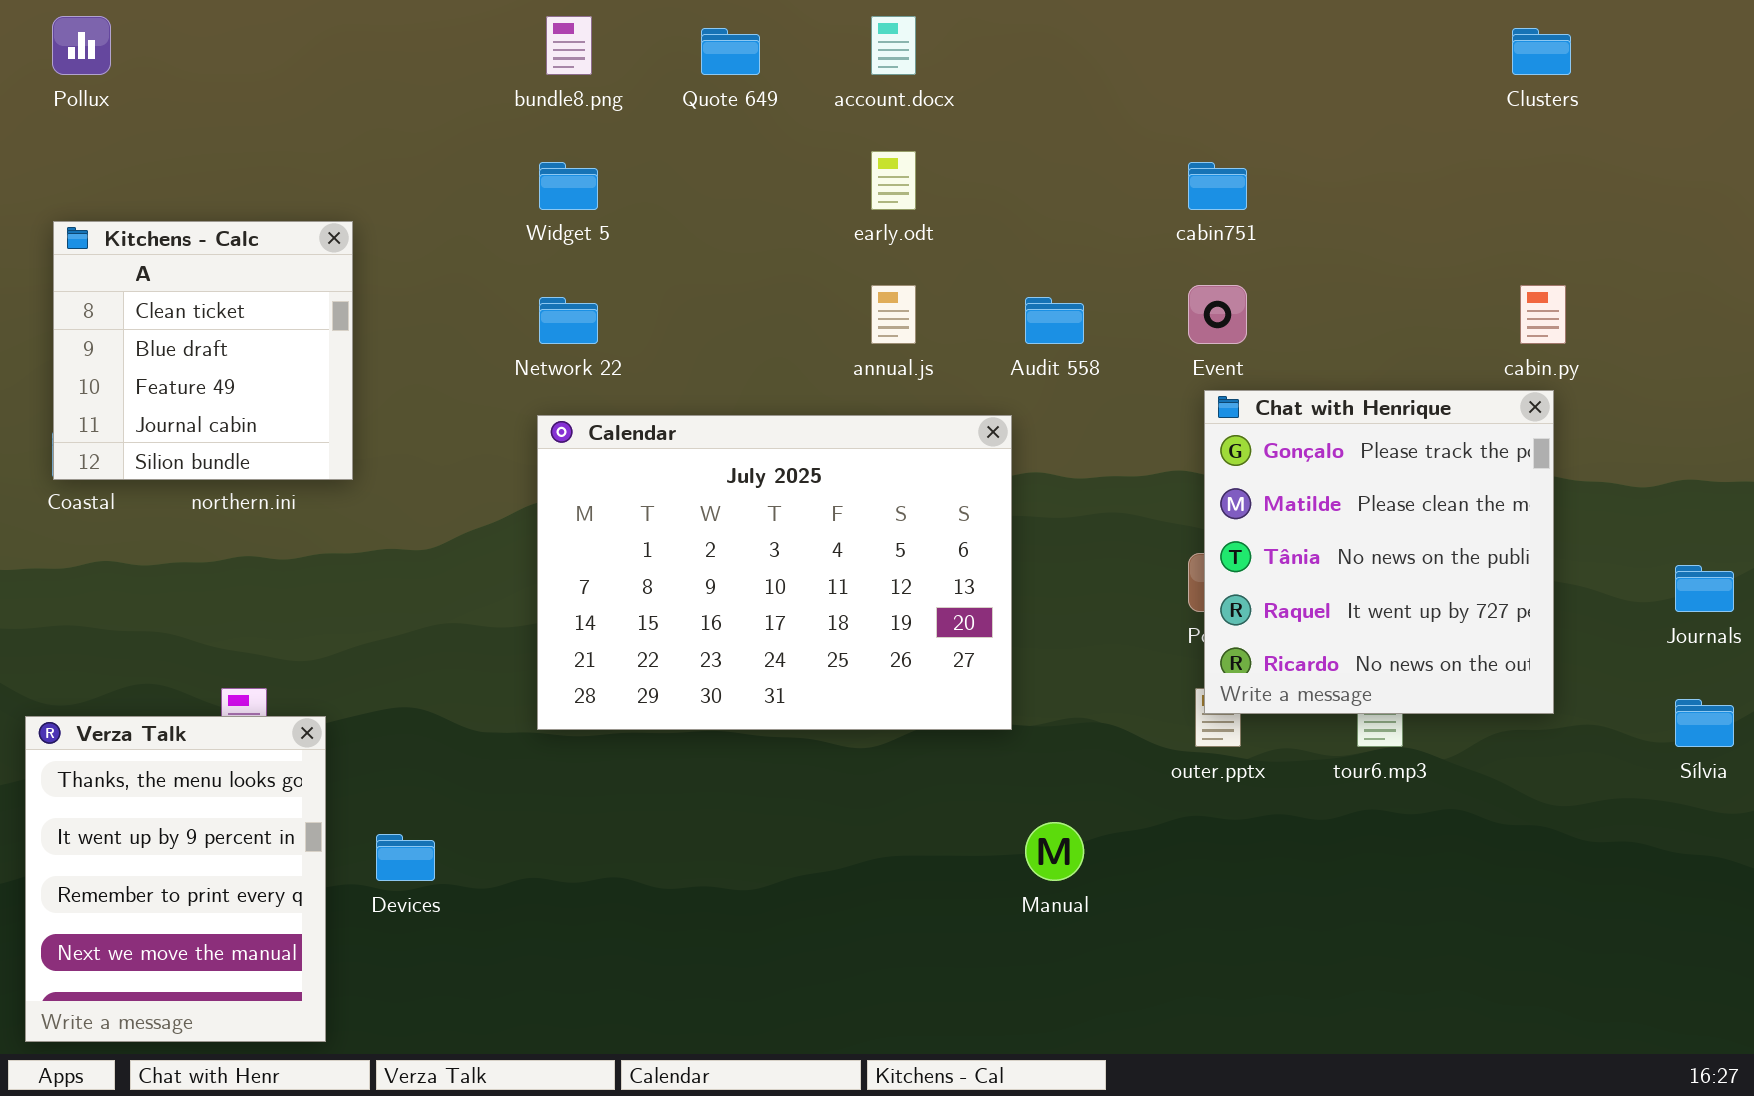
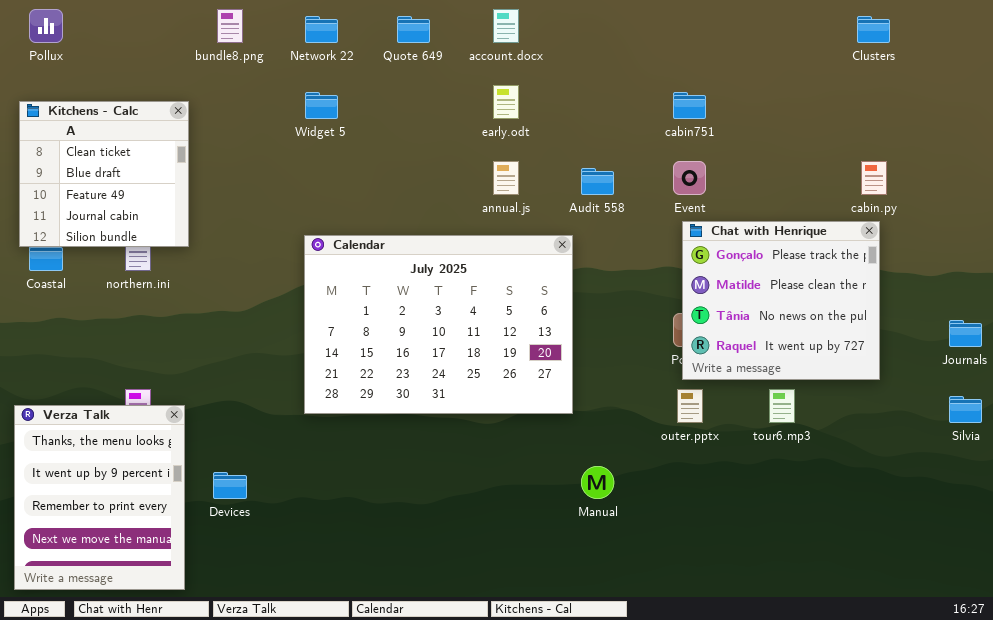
bundle8.png: [546,16,592,75] -> [217,9,243,43], moved
Kitchens - Calc: [53,221,353,480] -> [19,101,189,247], moved
Network 22: [539,297,598,344] -> [305,16,338,43], moved
Chat with Henrique: [1204,390,1554,714] -> [682,221,880,380], resized

